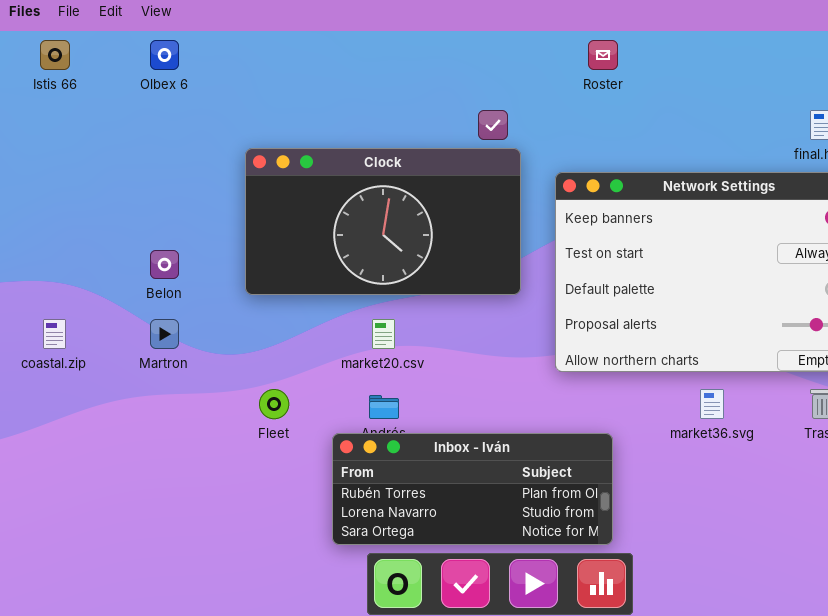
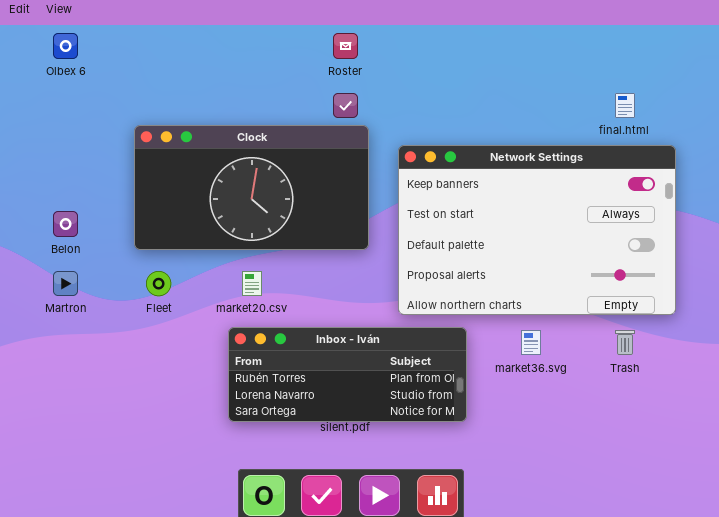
Roster: [588,40,618,70] -> [333,33,358,59], moved
Fleet: [259,389,289,419] -> [146,271,171,296], moved
Inbox - Iván: [332,433,613,545] -> [228,327,467,422], moved

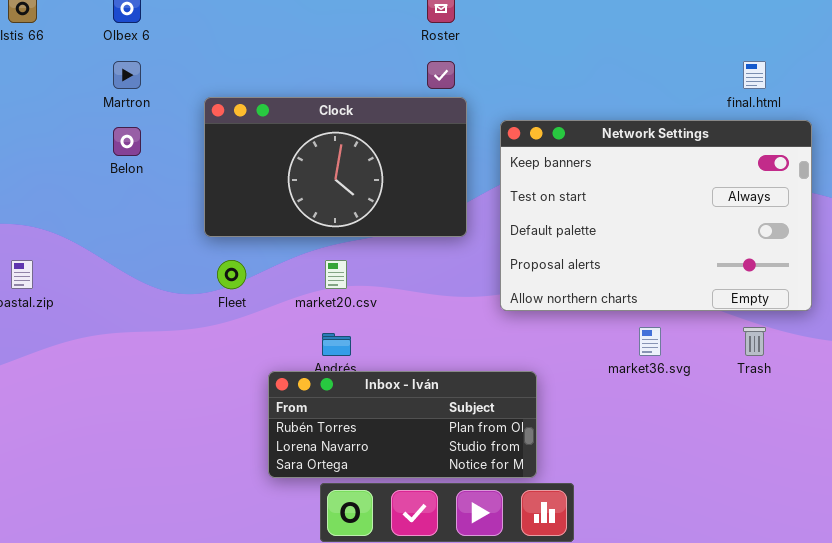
Belon: [53,211,78,237] -> [113,127,141,156], moved
Martron: [53,271,78,296] -> [113,61,141,89], moved
Inbox - Iván: [228,327,467,422] -> [268,371,537,478], moved

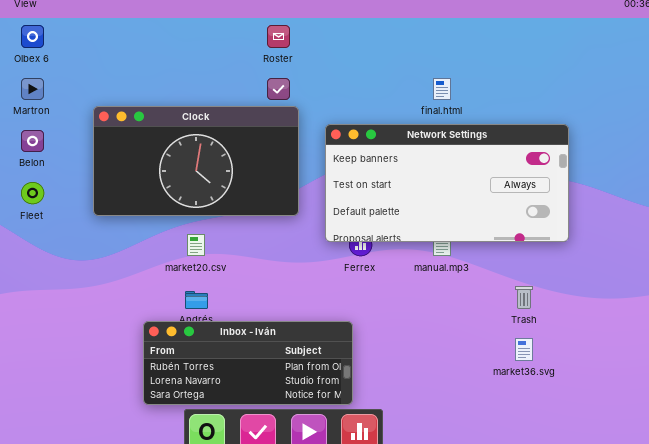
final.html: [743,61,766,89] -> [433,78,451,100], moved
Network Settings: [500,120,812,311] -> [325,124,569,242], resized
Fleet: [217,260,246,289] -> [21,182,44,204], moved
market36.svg: [639,327,661,356] -> [515,338,533,361], moved

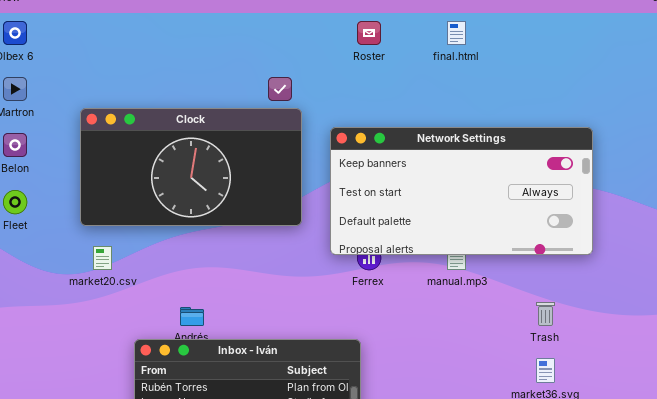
Roster: [267,25,290,48] -> [357,21,381,45], moved
final.html: [433,78,451,100] -> [447,21,466,45], moved
market20.csv: [187,234,205,256] -> [93,246,112,270], moved

